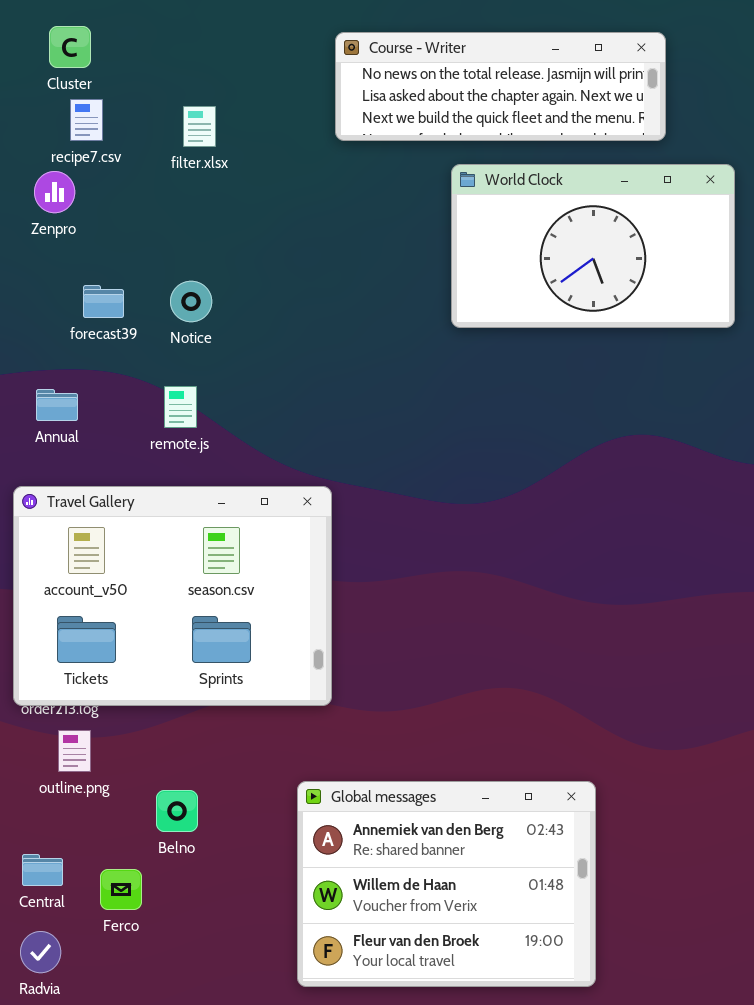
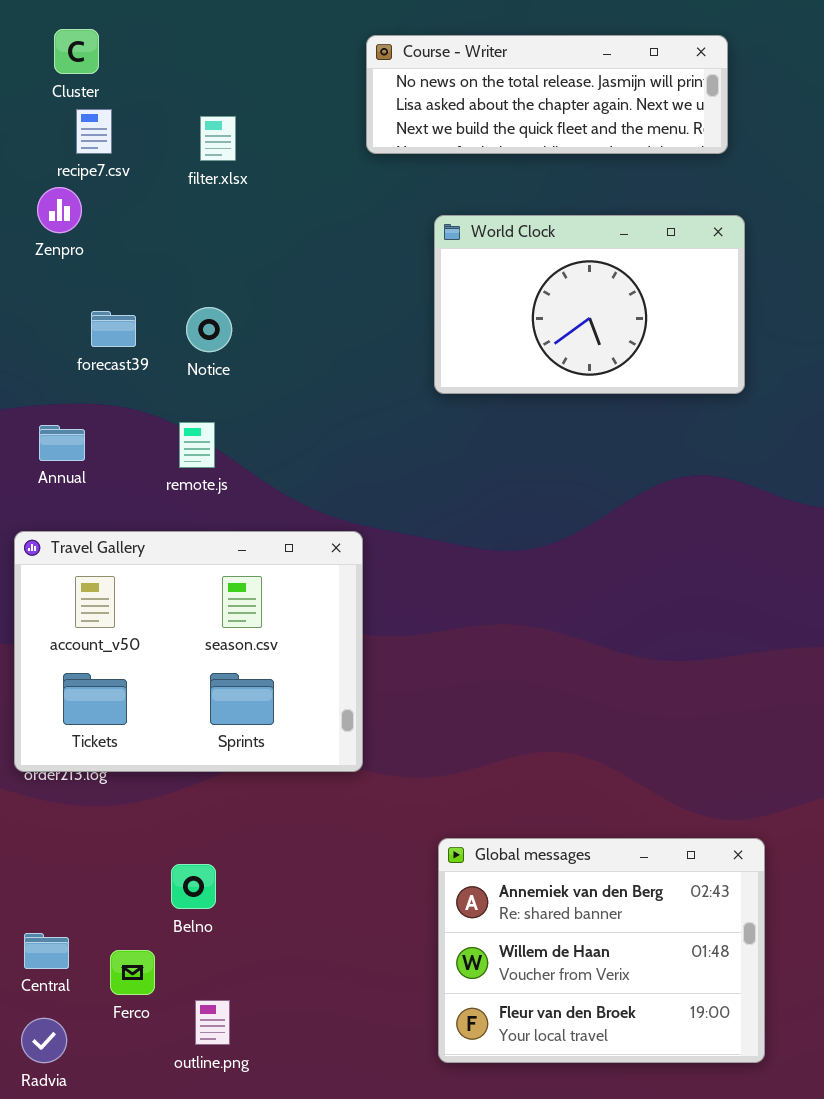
World Clock: [451,164,735,328] -> [434,215,745,394], moved
outline.png: [58,730,91,772] -> [195,1000,230,1045], moved
Global messages: [297,781,596,987] -> [438,838,765,1063], moved

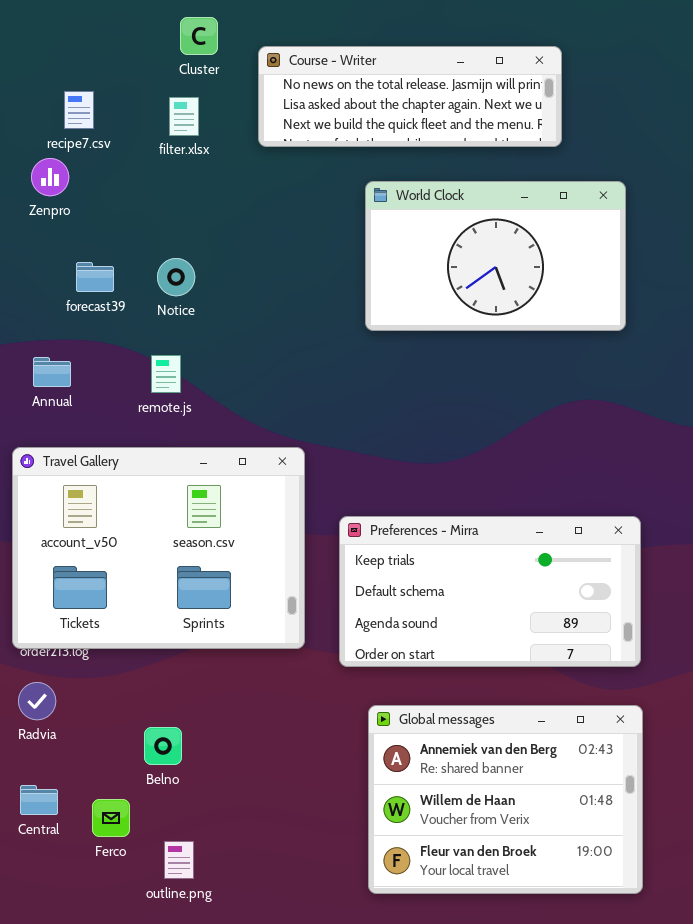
Cluster: [54,29,99,74] -> [180,17,218,55], moved
Course - Writer: [366,35,728,154] -> [258,46,562,147], moved
Preferences - Mirra: none -> [339,516,641,667], opened
Radvia: [21,1018,67,1063] -> [18,682,56,720], moved

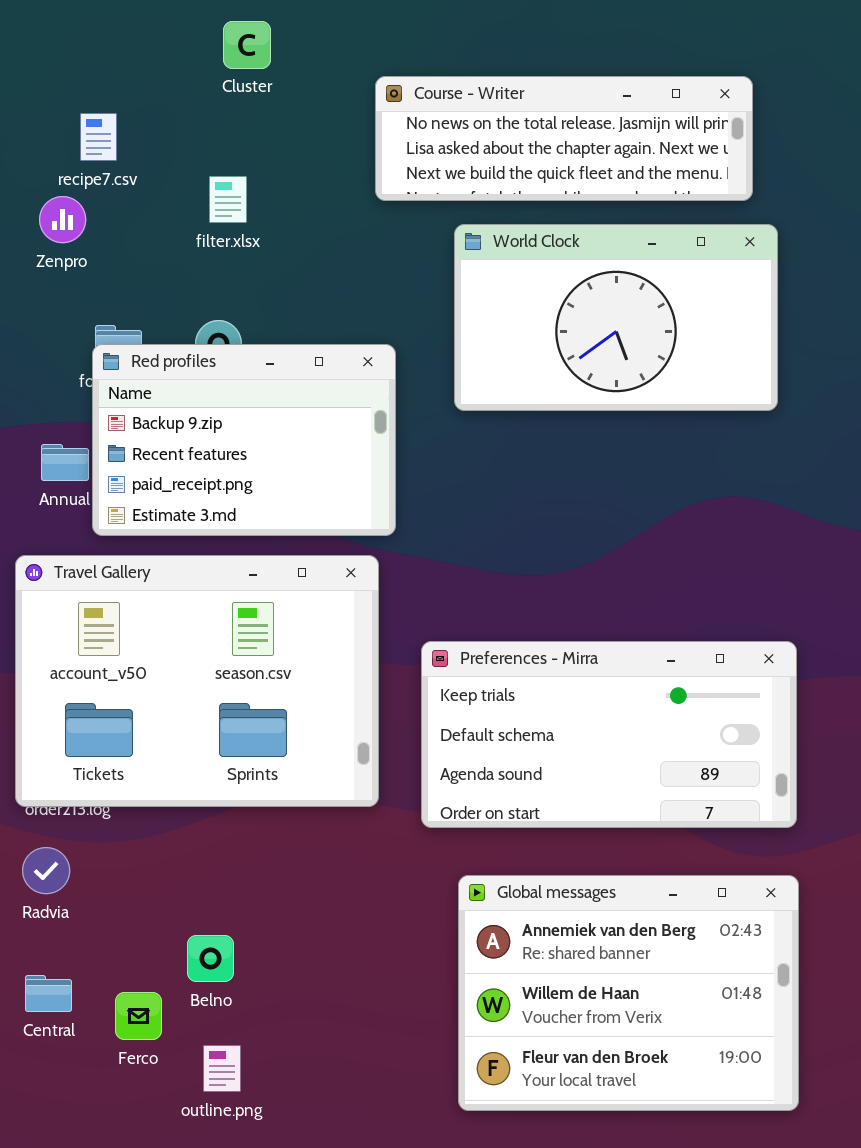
Course - Writer: [258,46,562,147] -> [375,76,753,201], moved
filter.xlsx: [169,97,199,136] -> [209,176,247,223], moved
Red profiles: none -> [92,344,396,536], opened
Belno: [144,727,182,765] -> [187,935,234,982], moved

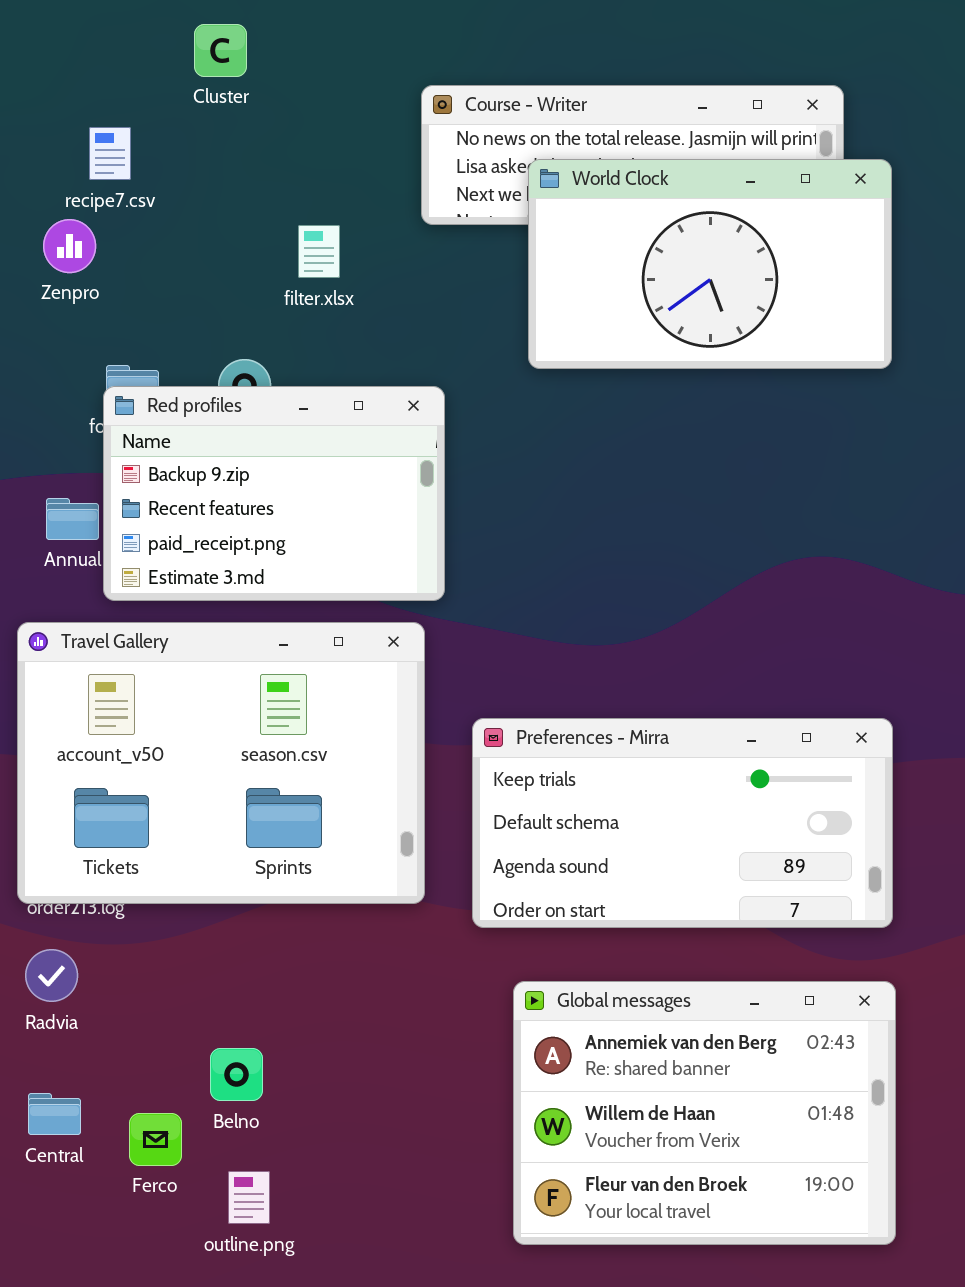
Cluster: [223,21,271,69] -> [194,24,247,77], moved
filter.xlsx: [209,176,247,223] -> [298,225,340,278], moved
World Clock: [454,224,778,411] -> [528,159,892,369], moved

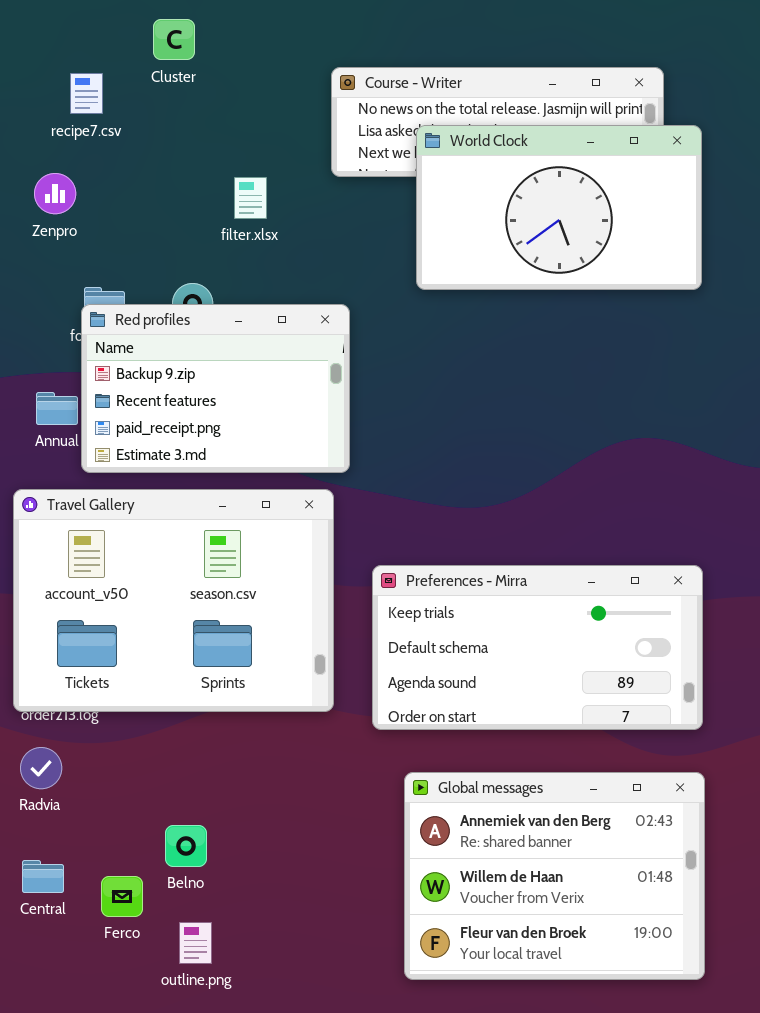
recipe7.csv: [89,127,131,180] -> [70,73,103,114], moved

